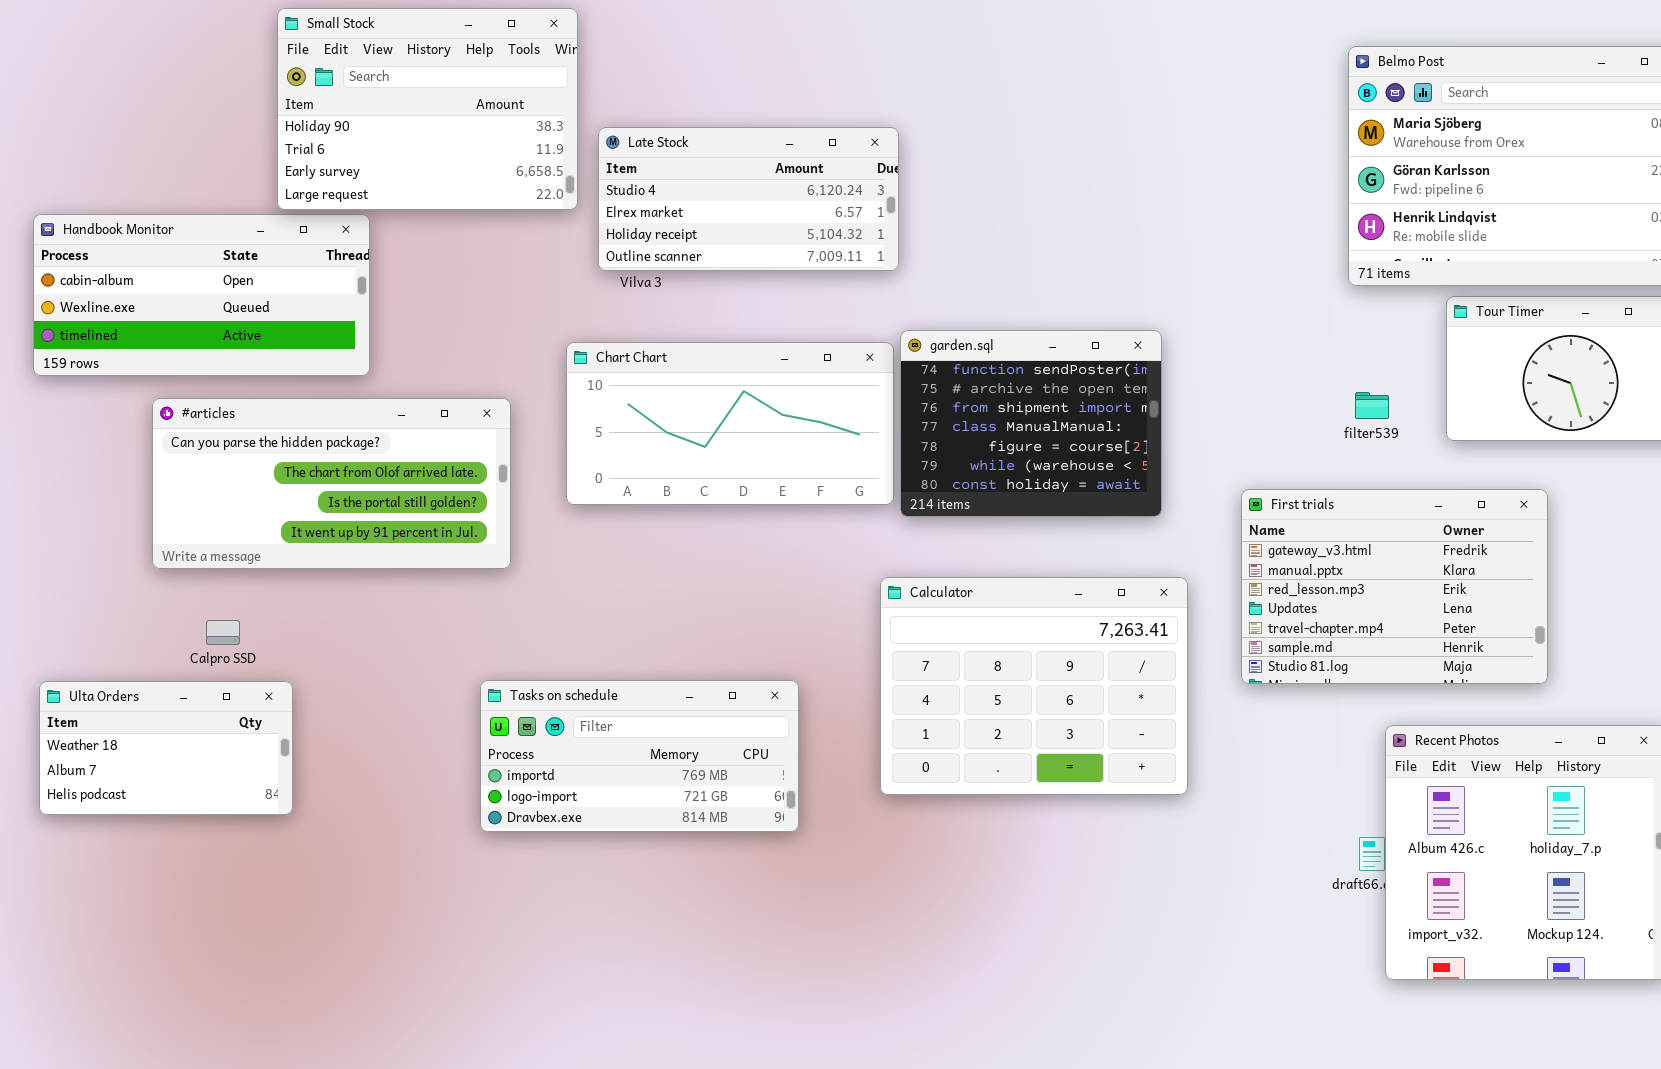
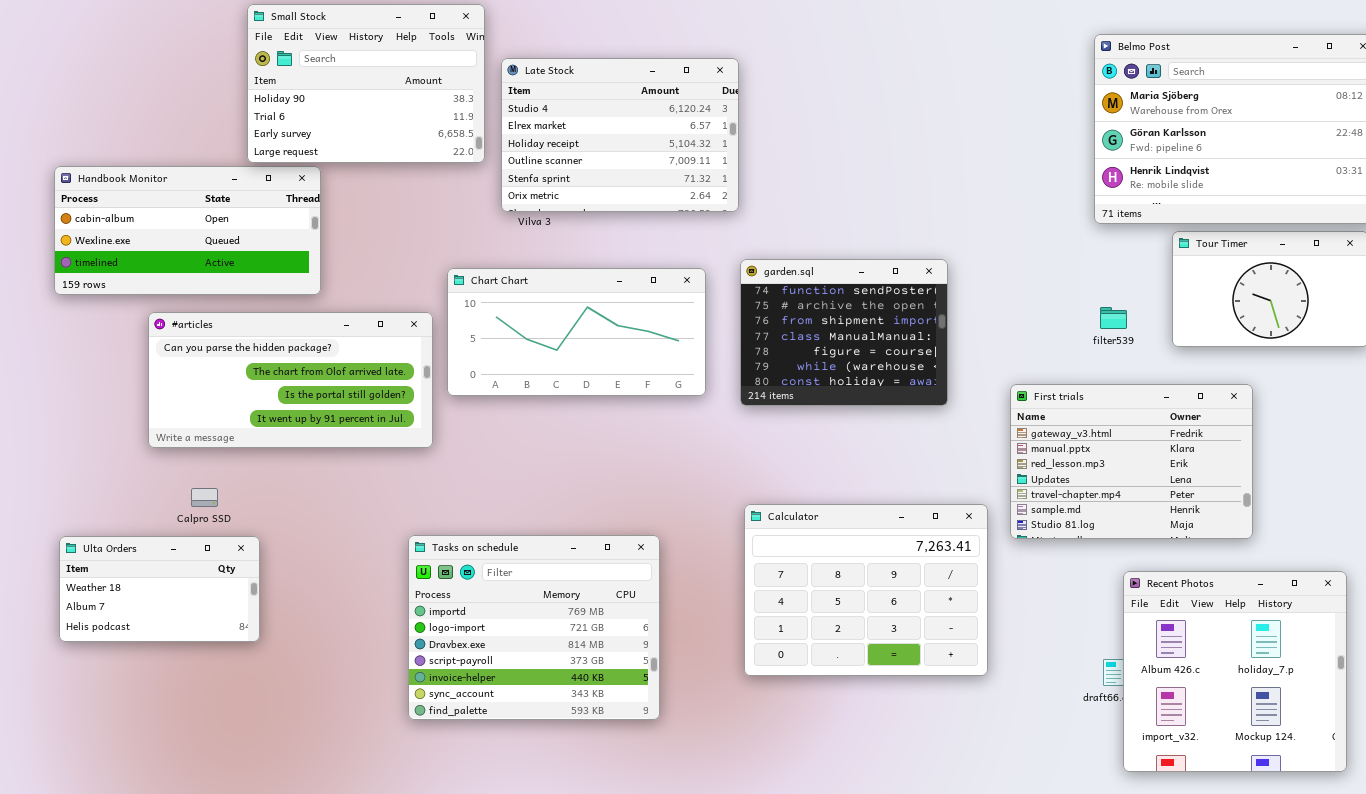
Late Stock: [598,127,899,271] -> [501,58,739,212], resized
Chart Chart: [566,342,894,505] -> [447,268,706,396], moved
Calculator: [880,577,1188,795] -> [744,504,988,676], moved
Tasks on schedule: [480,680,799,832] -> [408,535,660,720], resized

